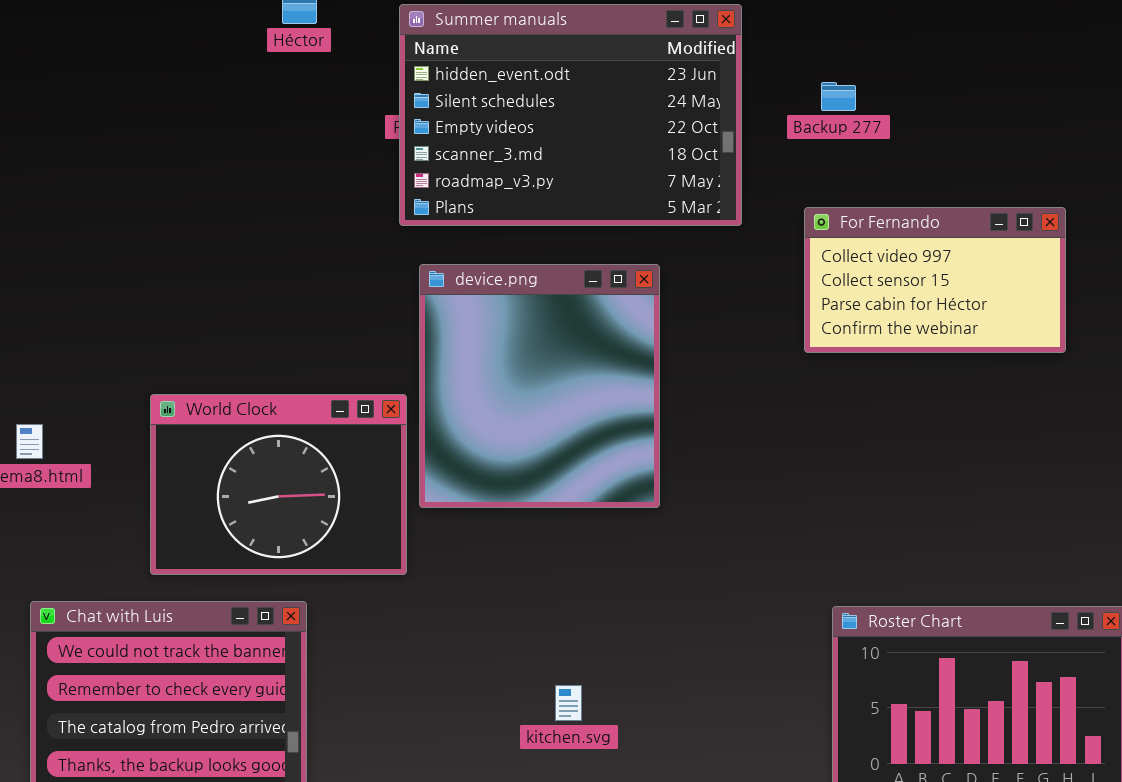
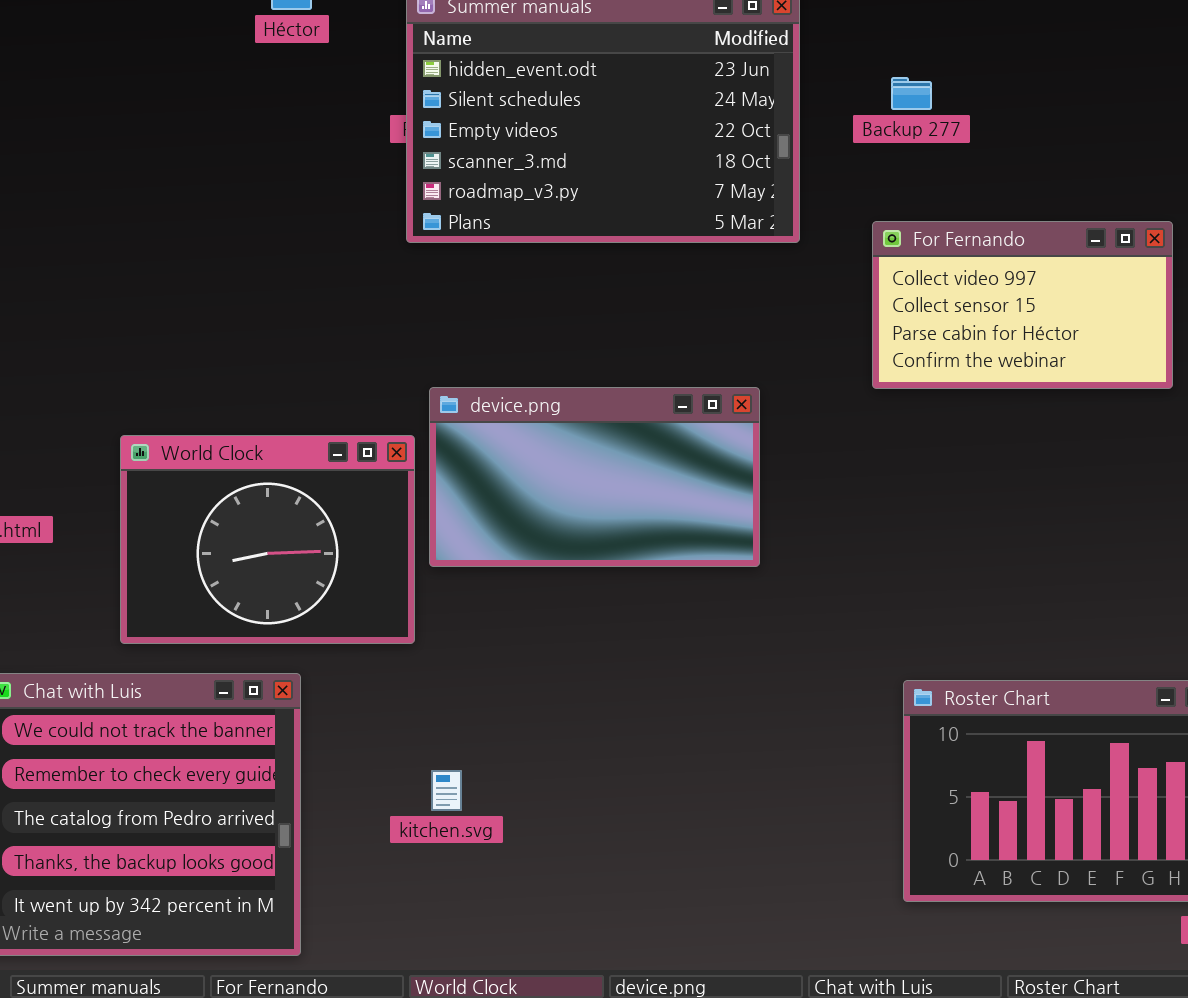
device.png: [419,264,660,508] -> [429,387,760,567], resized
kitchen.svg: [555,685,582,721] -> [431,770,462,811], moved

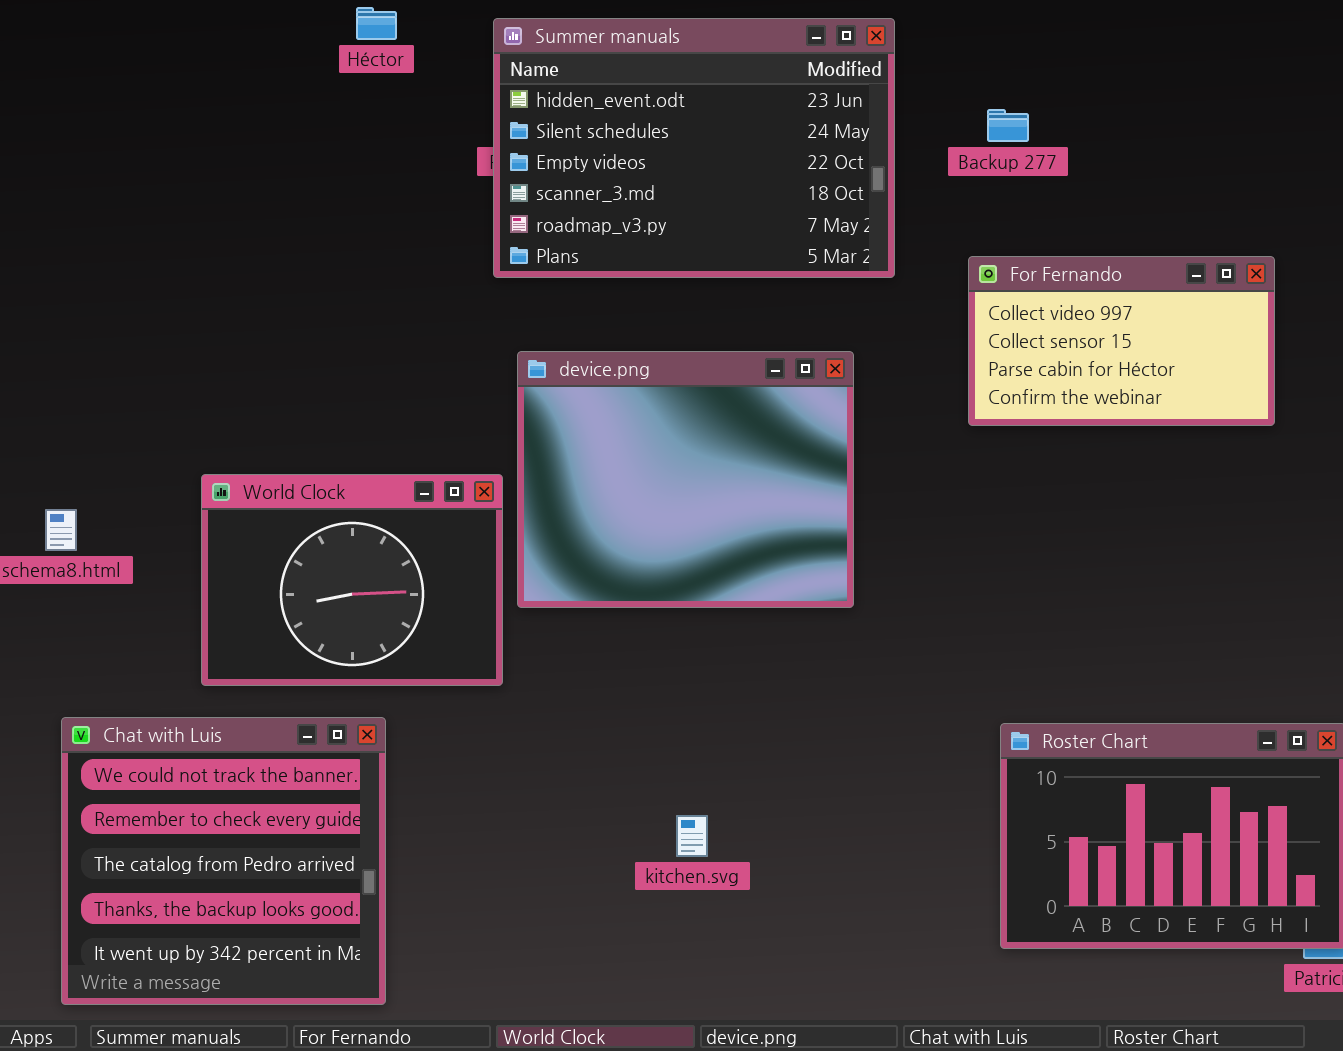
device.png: [429,387,760,567] -> [517,351,854,608], resized
kitchen.svg: [431,770,462,811] -> [676,815,708,857], moved

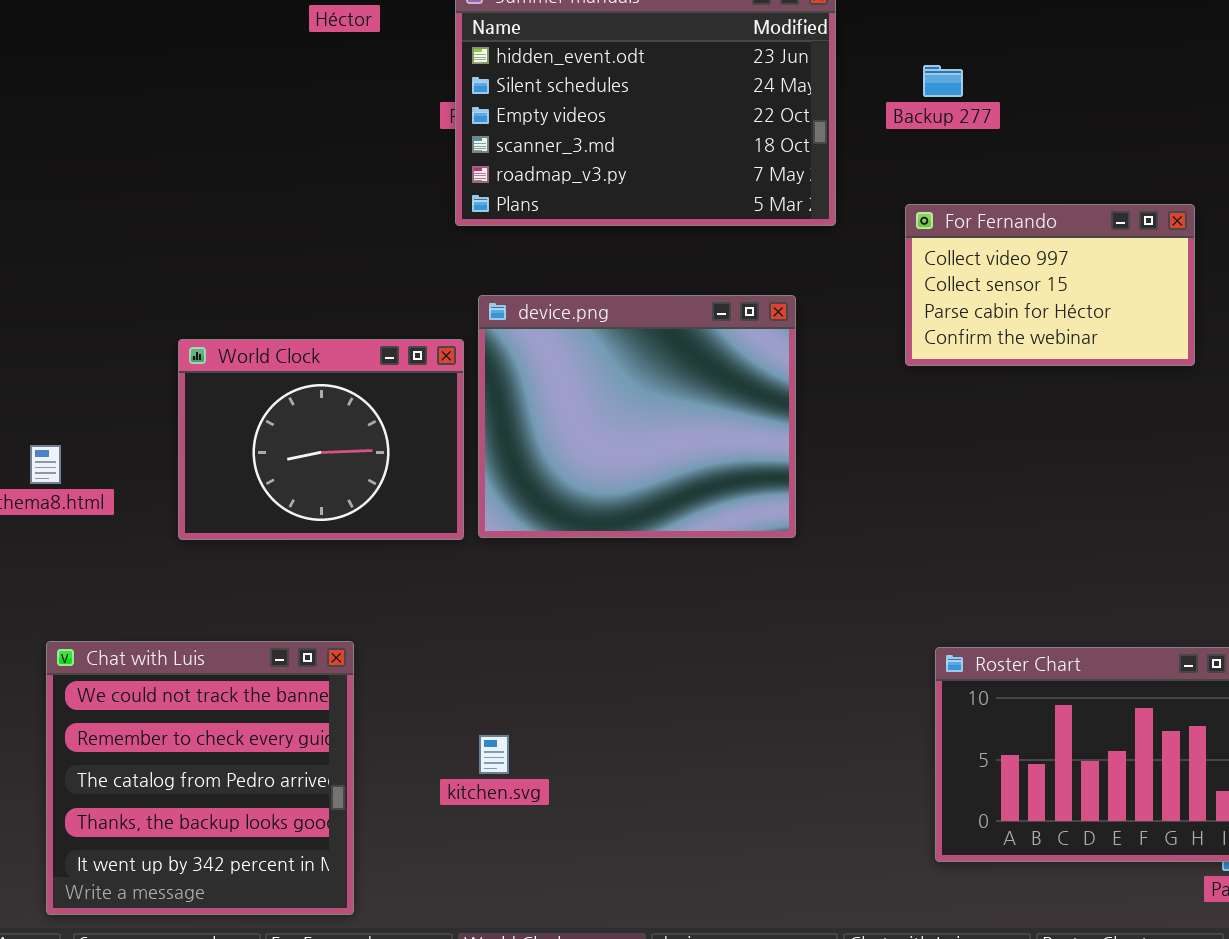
World Clock: [201,474,503,686] -> [178,339,464,540], moved
kitchen.svg: [676,815,708,857] -> [479,735,509,774], moved

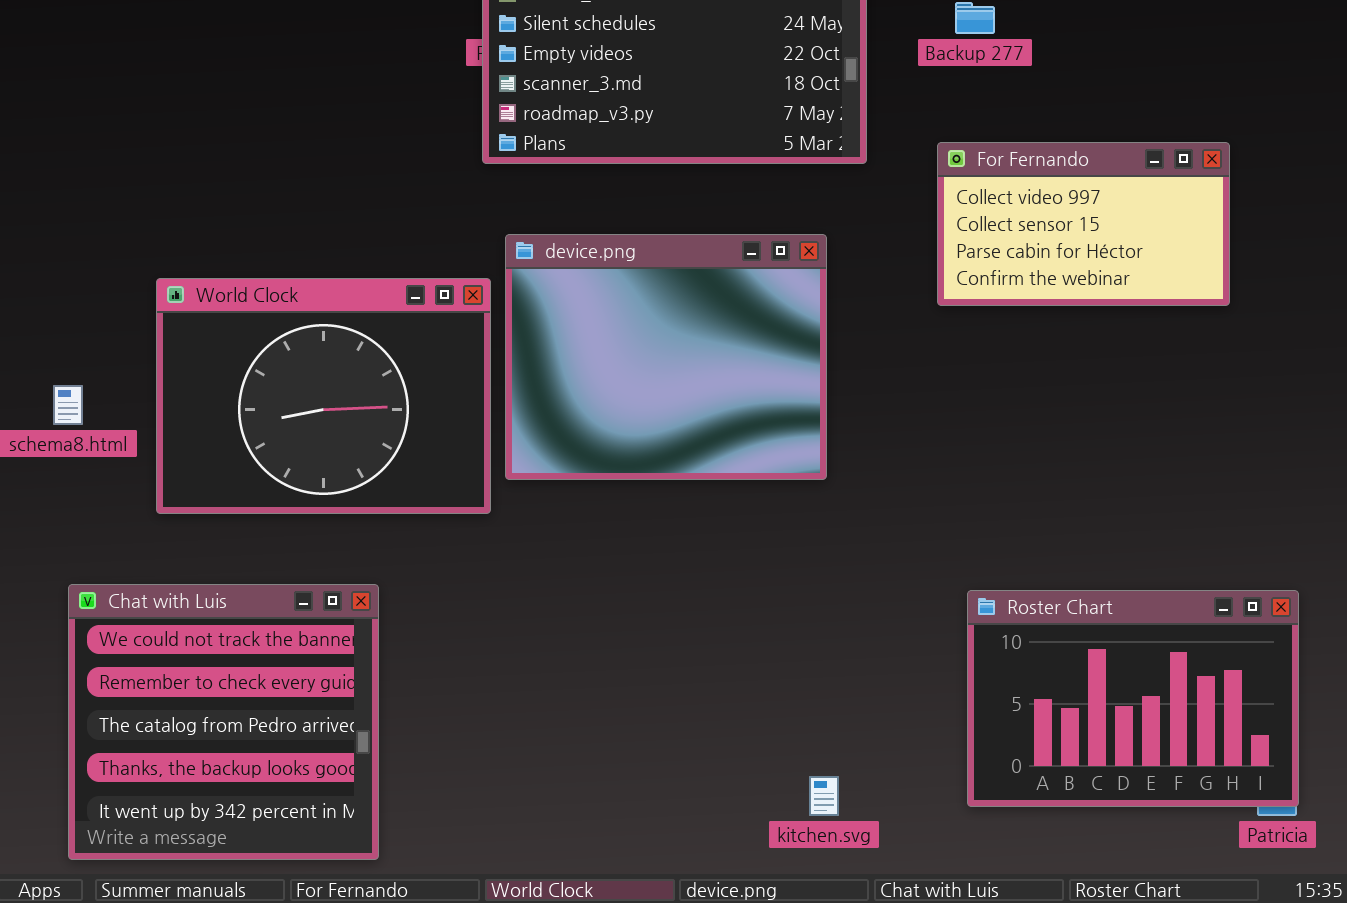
World Clock: [178,339,464,540] -> [156,278,491,514], resized
kitchen.svg: [479,735,509,774] -> [809,776,839,816], moved

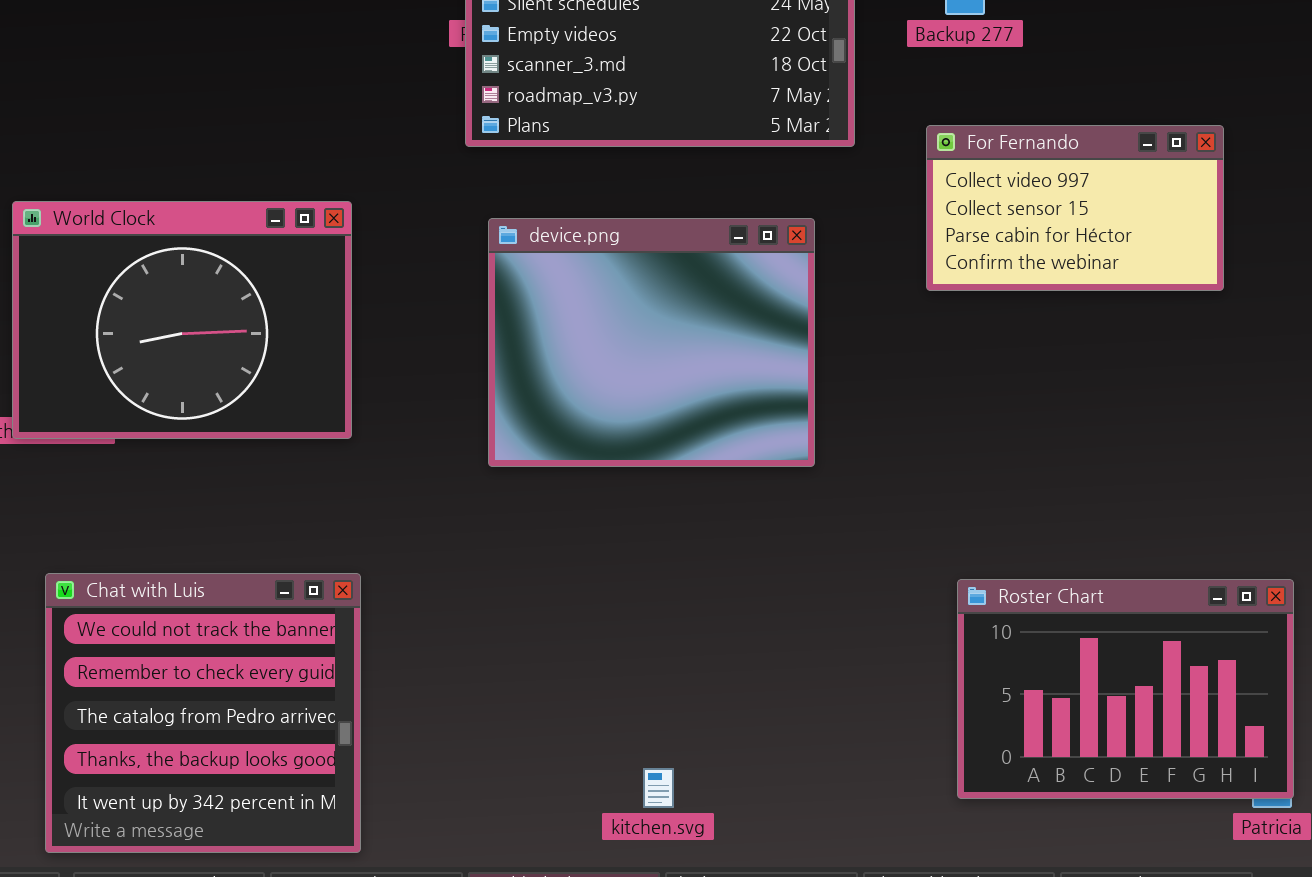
World Clock: [156,278,491,514] -> [12,201,352,439], moved
kitchen.svg: [809,776,839,816] -> [643,768,674,808], moved

